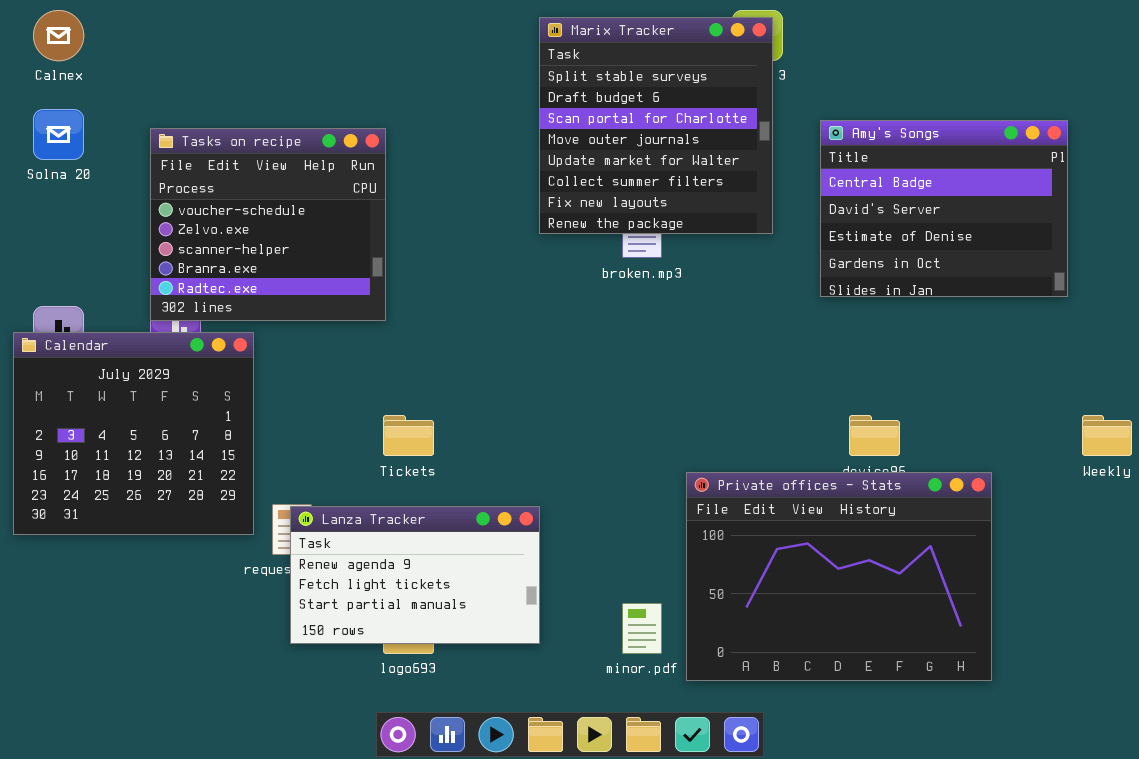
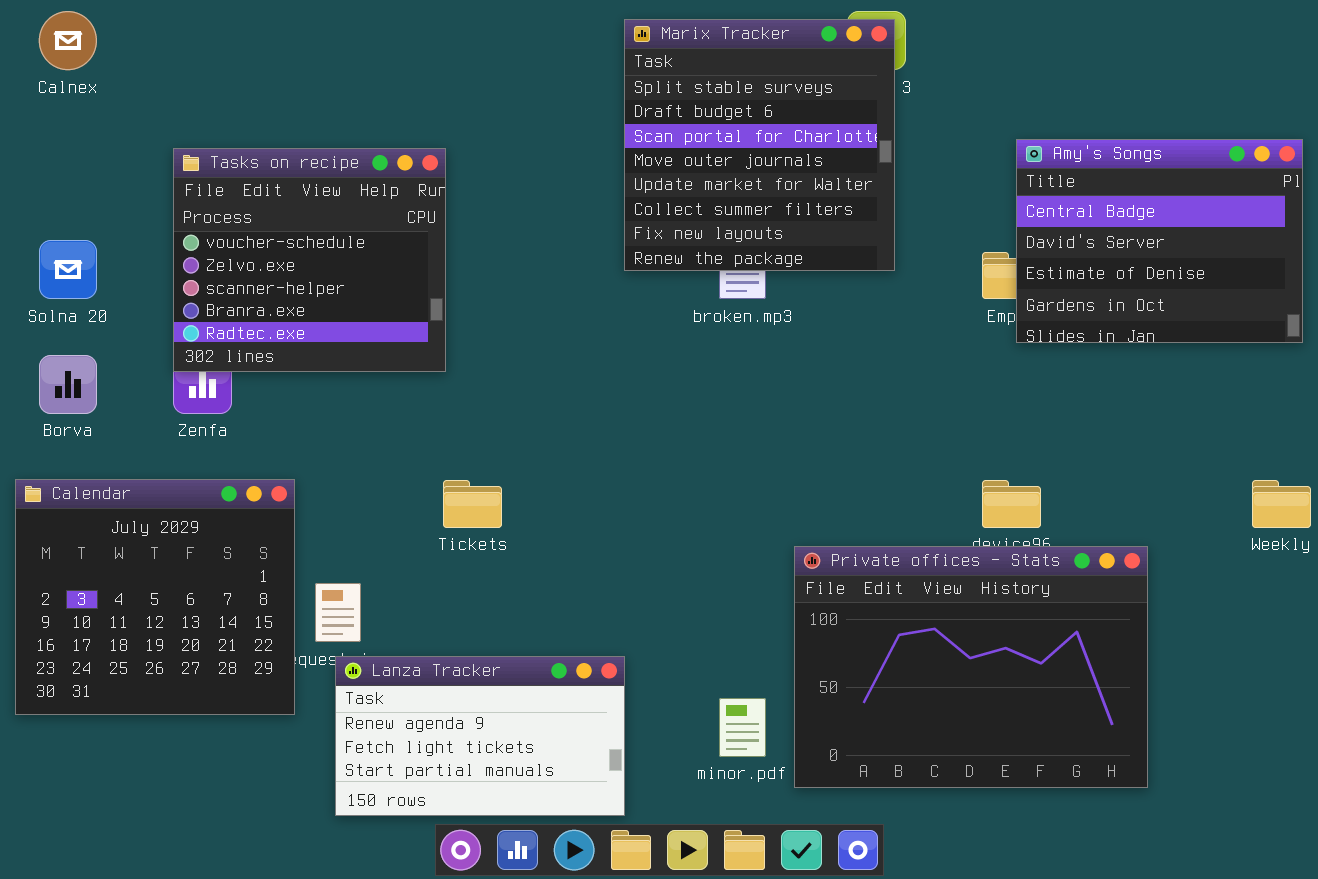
Solna 20: [33,109,84,160] -> [39,240,97,299], moved
Amy's Songs: [820,120,1068,297] -> [1016,139,1303,343], moved
Calendar: [13,332,254,535] -> [15,479,295,715], moved
Lanza Tracker: [290,506,540,644] -> [335,656,625,816], moved

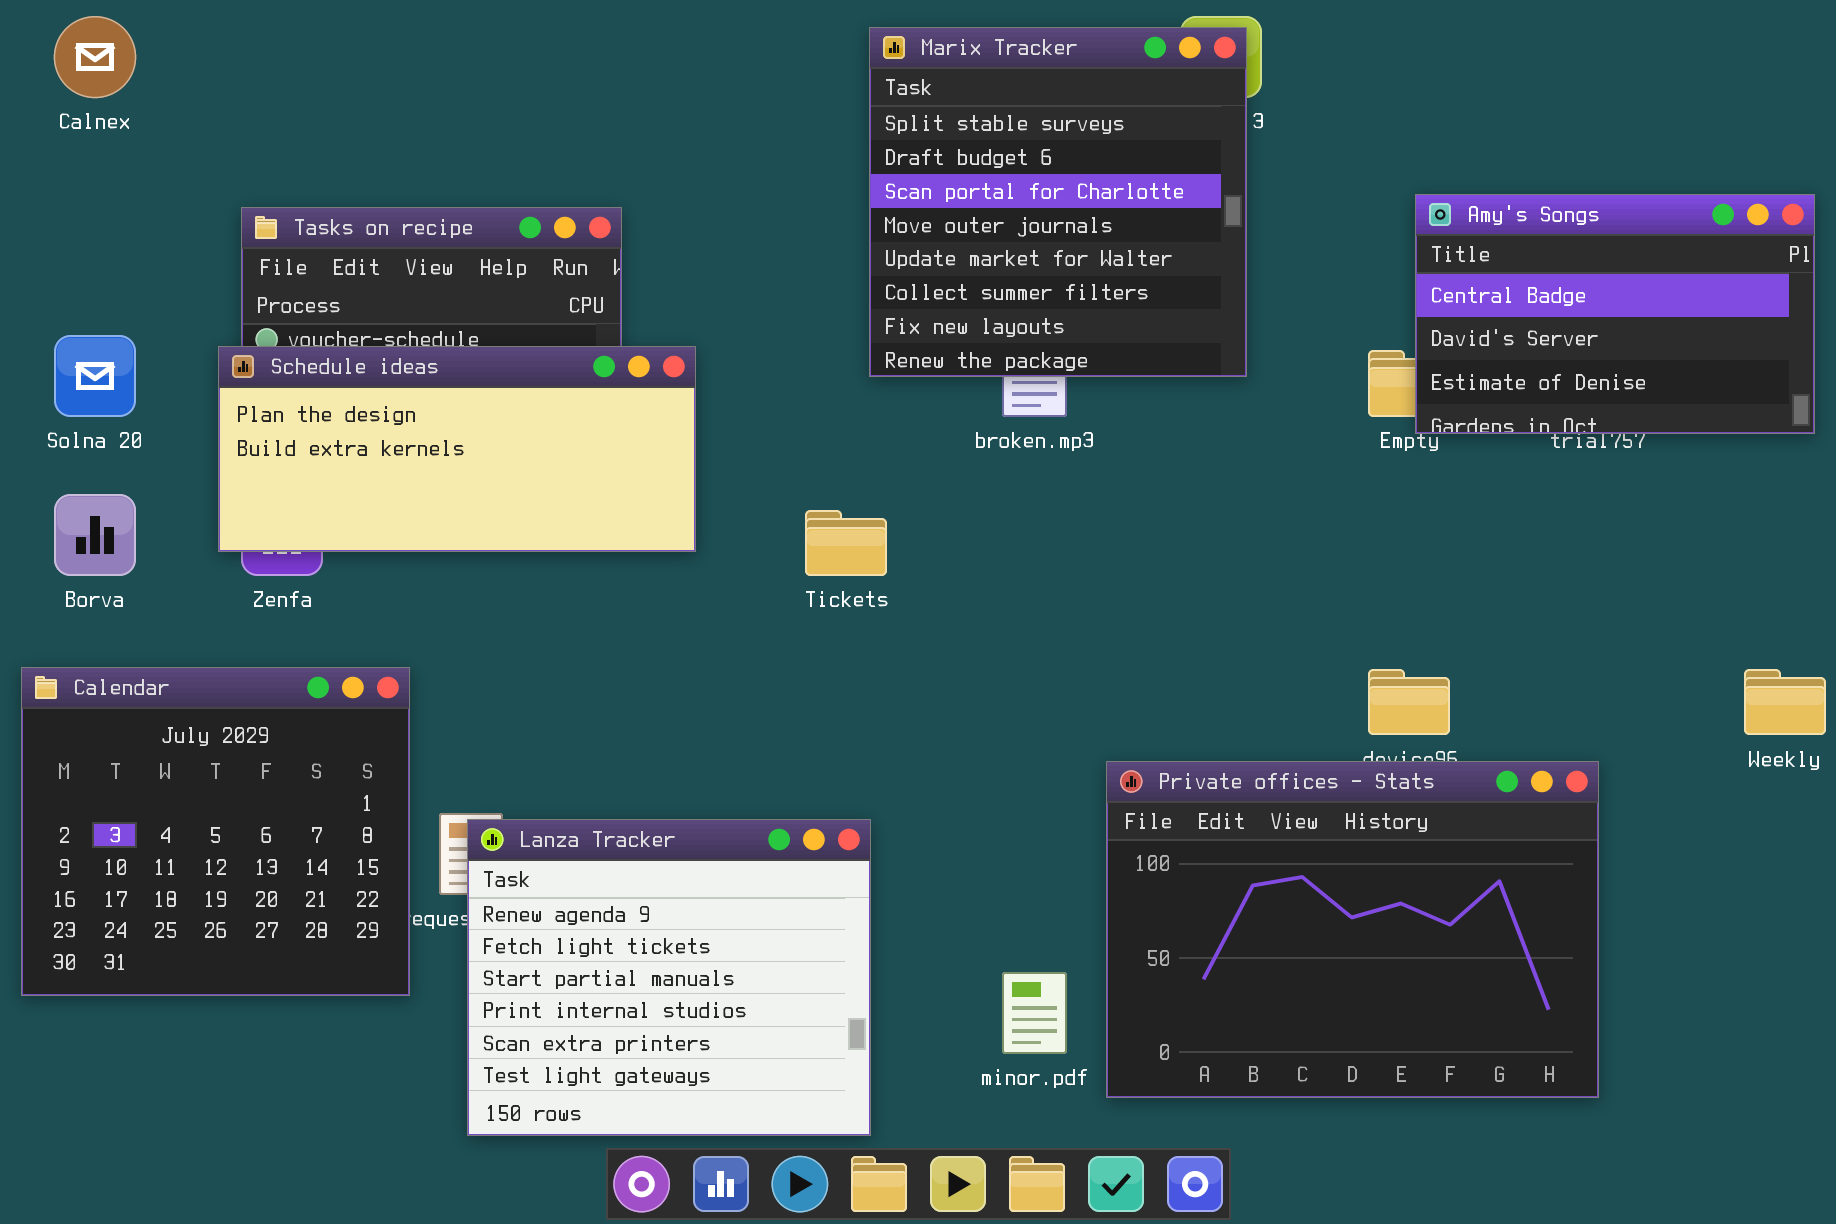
Amy's Songs: [1016,139,1303,343] -> [1415,194,1815,434], resized
Schedule ideas: none -> [218,346,696,552], opened
Tickets: [443,480,502,528] -> [805,510,887,576], moved
Lanza Tracker: [335,656,625,816] -> [467,819,871,1136], resized

